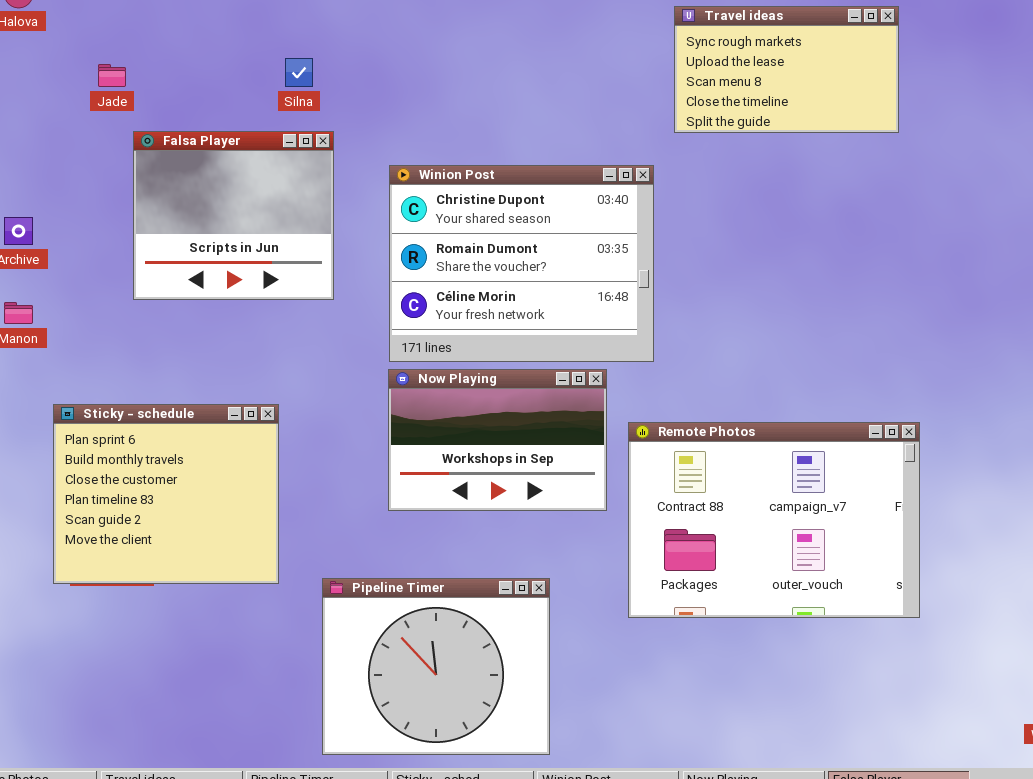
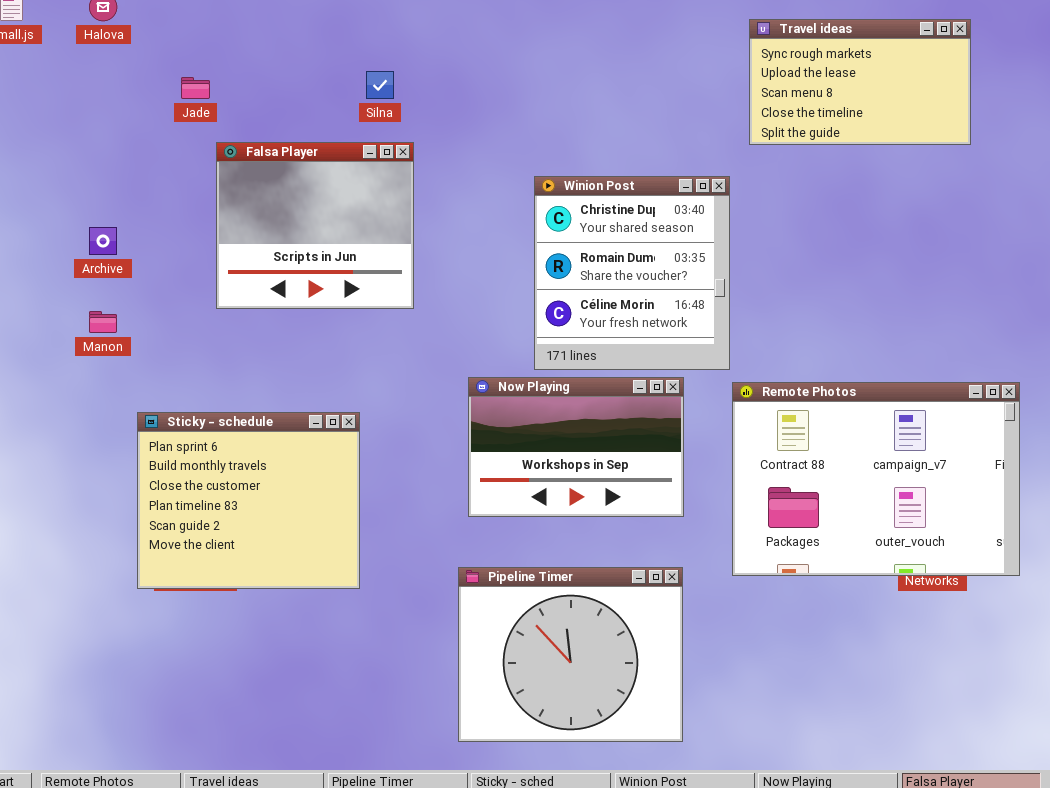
Winion Post: [389,165,654,362] -> [534,176,730,370], resized
Remote Photos: [628,422,920,618] -> [732,382,1020,576], moved
Pipeline Timer: [322,578,550,755] -> [458,567,683,742], moved

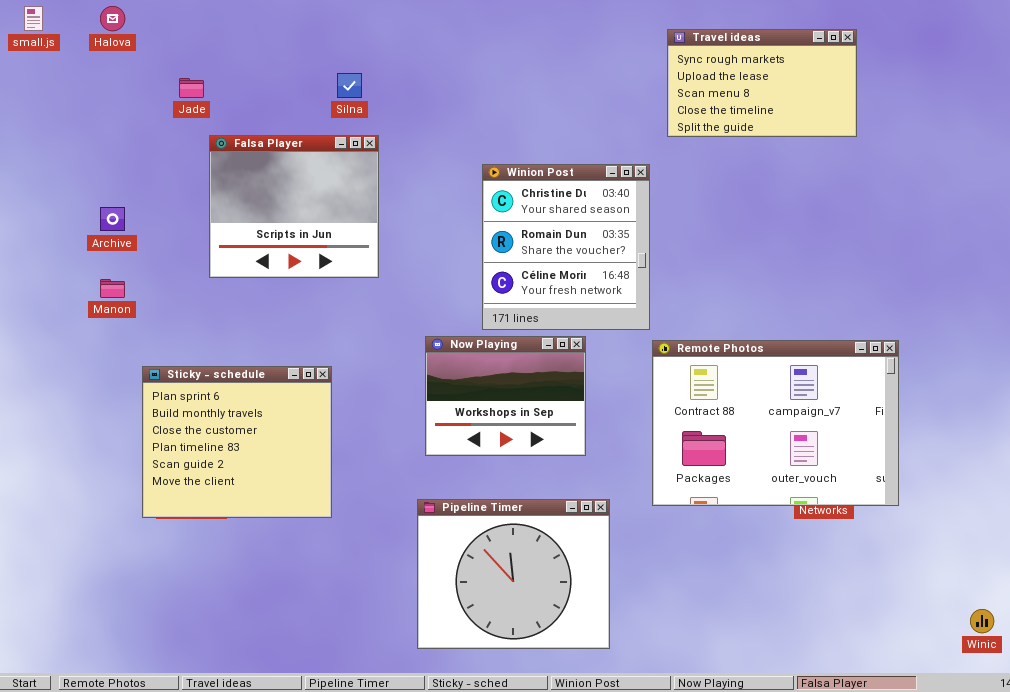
Now Playing: [468,377,684,517] -> [425,336,586,456], resized

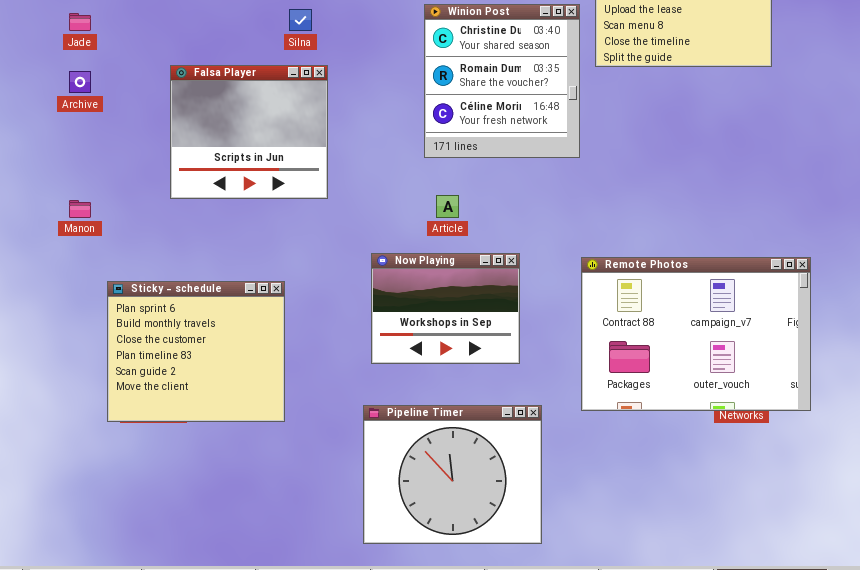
Jade: [179,78,204,98] -> [69,13,91,31], moved
Winion Post: [482,164,650,330] -> [424,4,580,158], moved
Archive: [100,207,125,231] -> [69,71,91,93], moved

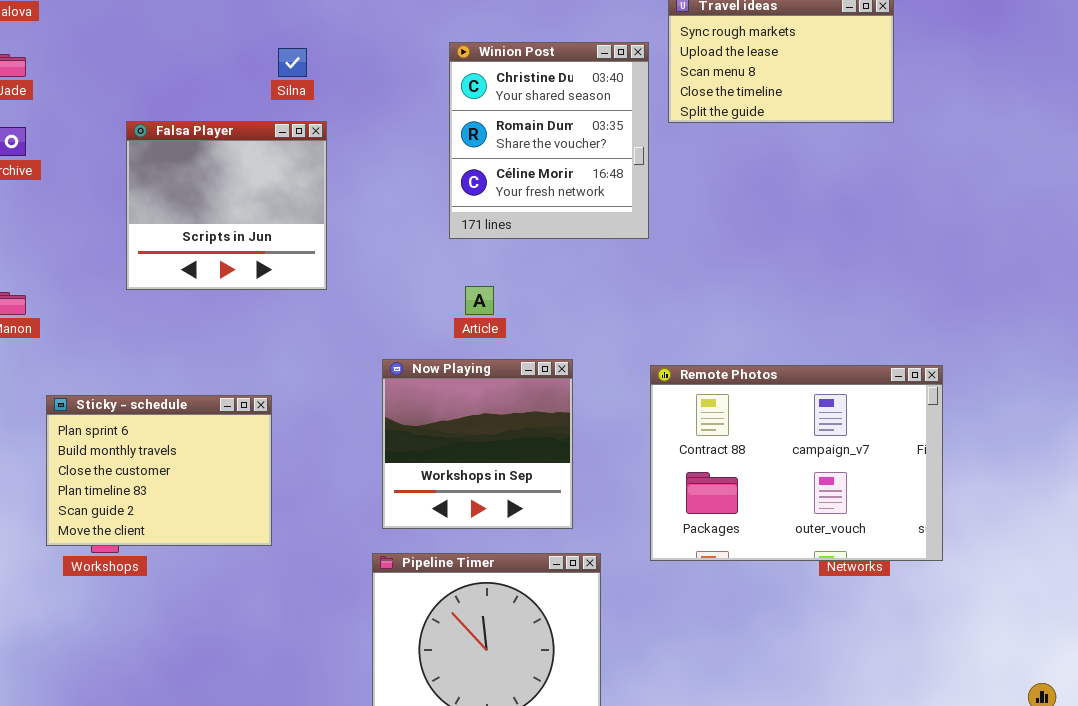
Now Playing: [371,253,520,364] -> [382,359,573,529], resized
Sticky - schedule: [107,281,285,422] -> [46,395,272,546], resized

